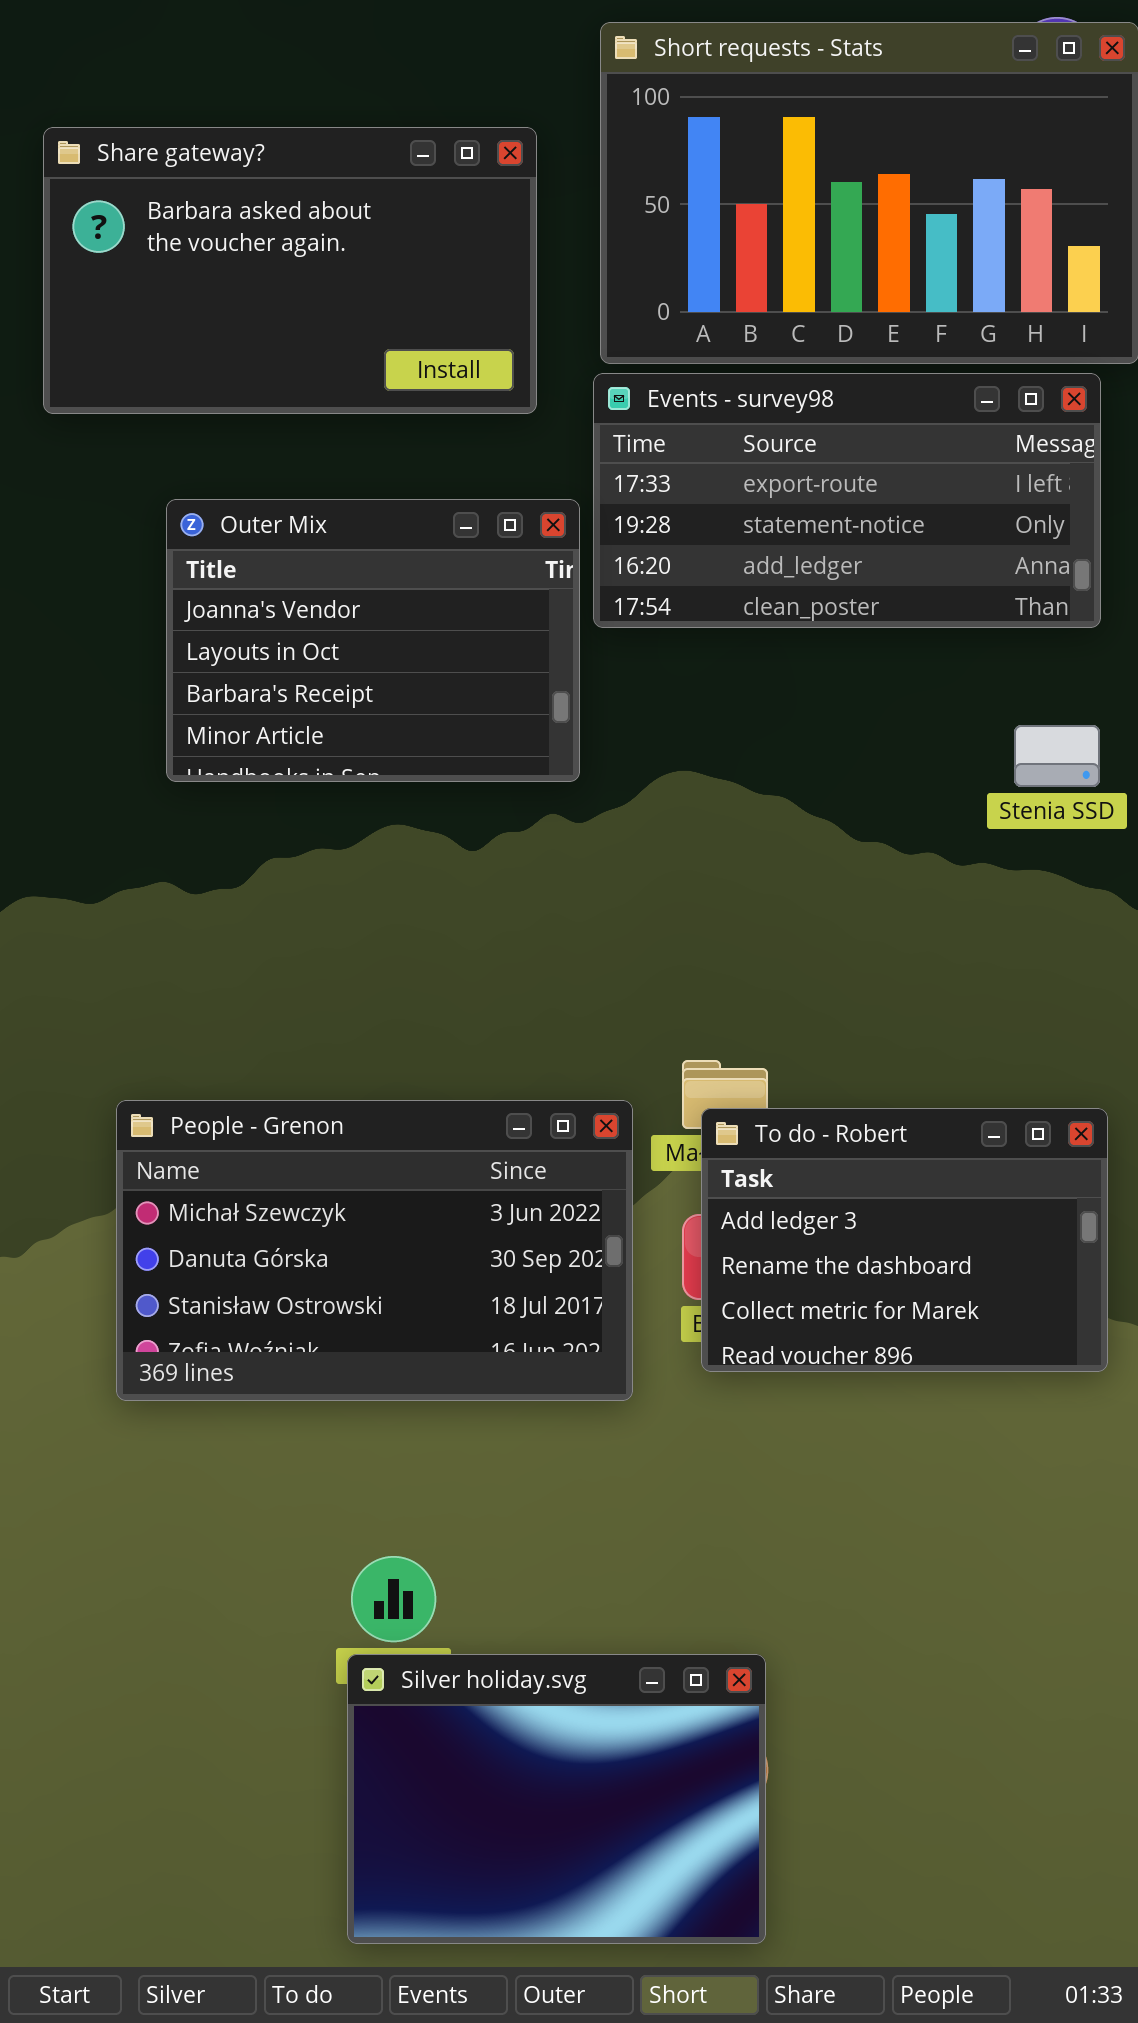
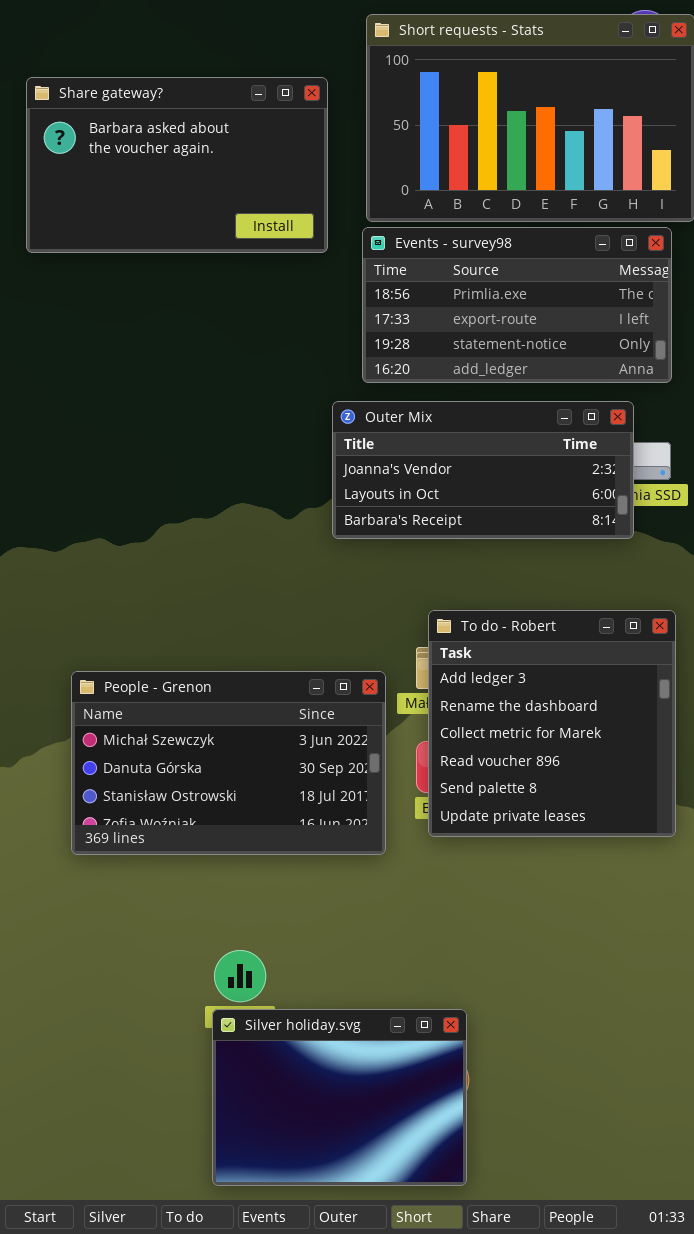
Events - survey98: [593,373,1101,628] -> [362,227,672,383], scrolled up 1 row
Outer Mix: [166,499,580,782] -> [332,401,634,539], moved, resized
To do - Robert: [701,1108,1108,1372] -> [428,610,676,837], resized

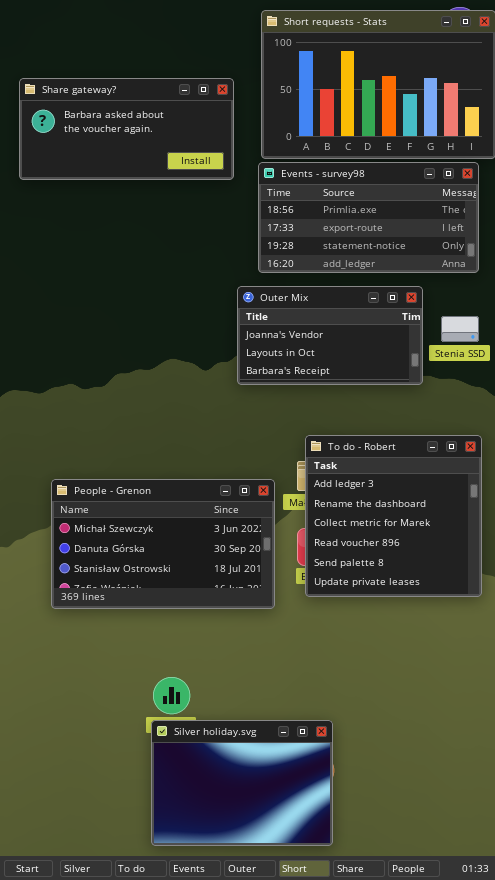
Share gateway?: [26,77,328,253] -> [19,78,234,180], resized
Outer Mix: [332,401,634,539] -> [237,286,423,385], resized

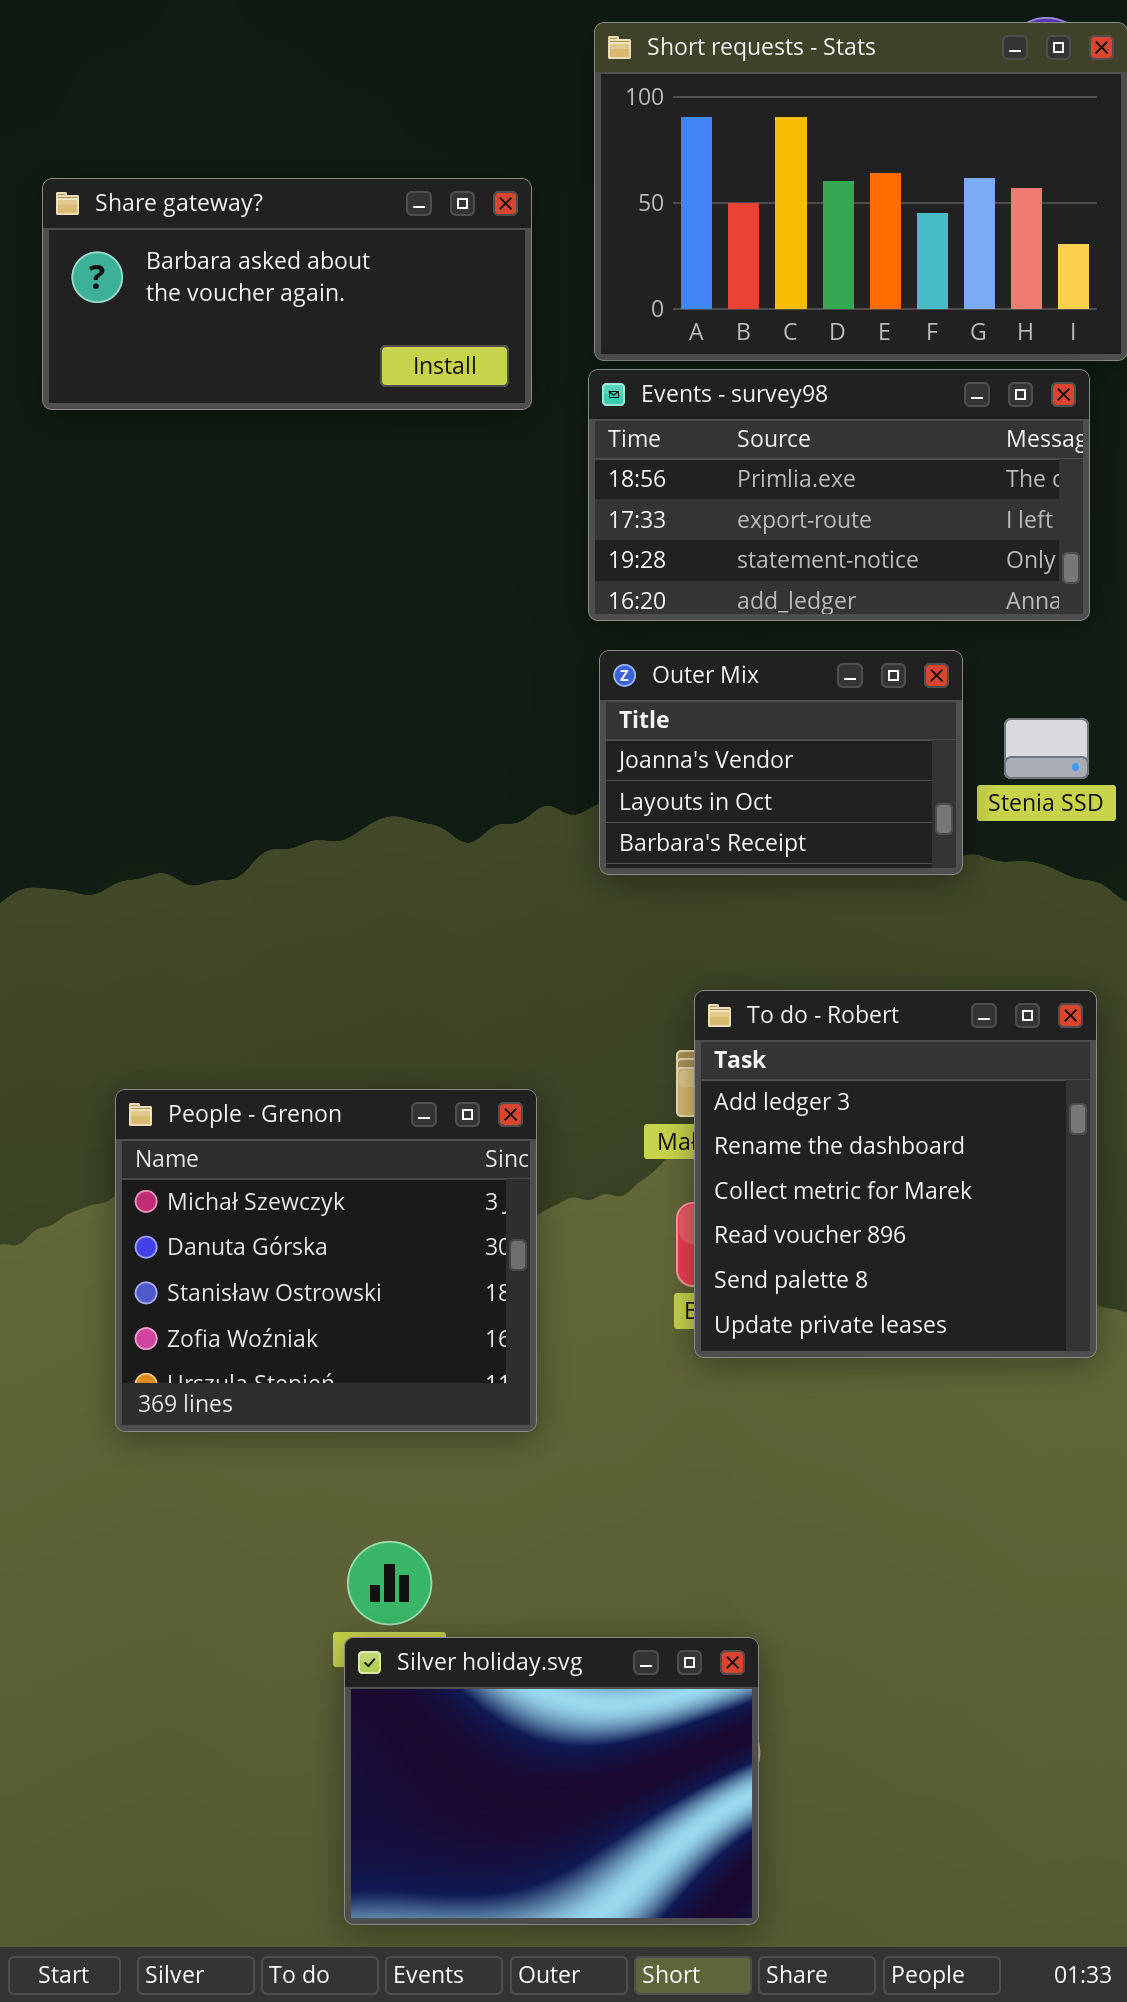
Outer Mix: [237,286,423,385] -> [599,650,963,875], resized
People - Grenon: [51,479,275,609] -> [115,1089,537,1432], resized

